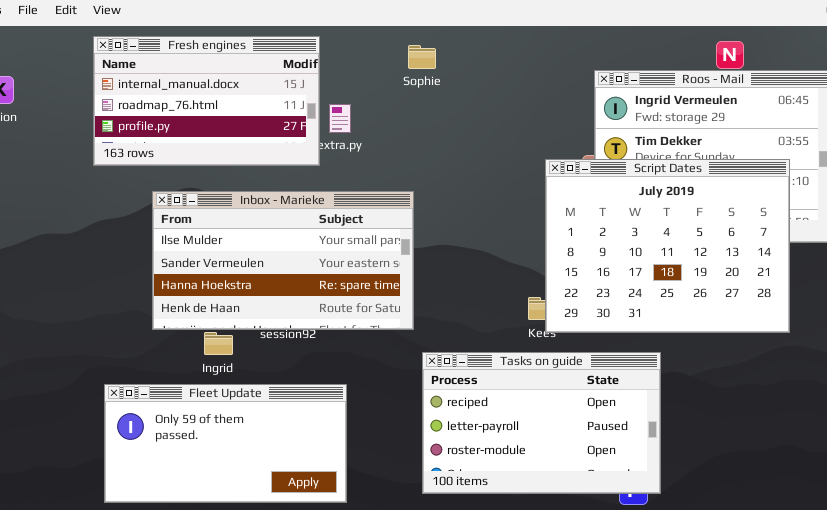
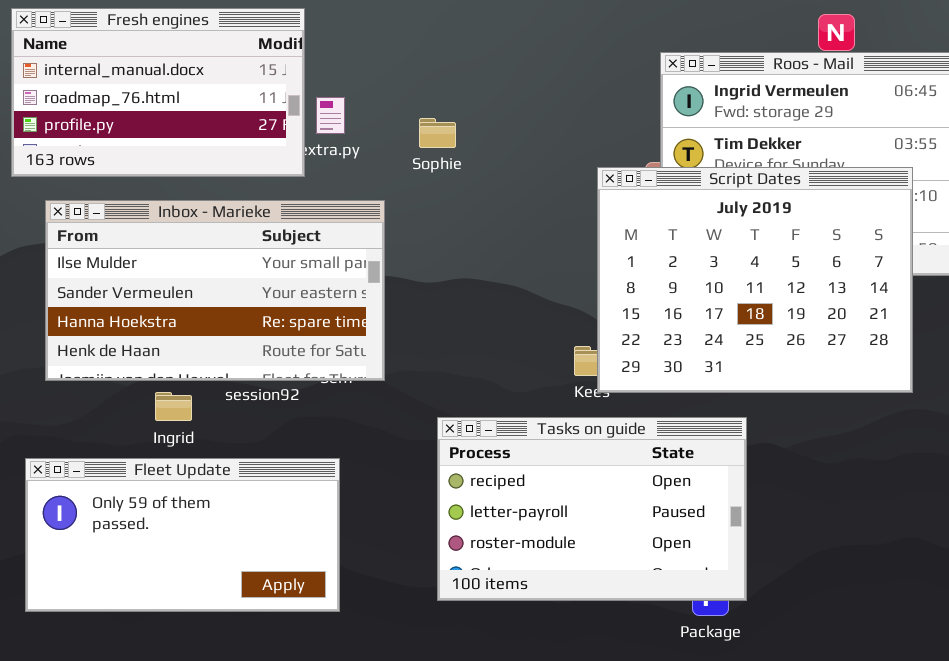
Sophie: [408,45,436,69] -> [419,118,456,148], moved
Inbox - Marieke: [152,191,414,330] -> [45,200,385,381], moved

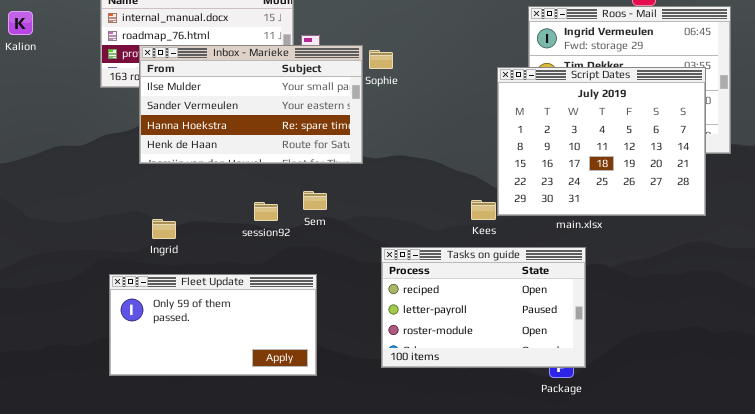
Script Dates: [597,167,913,393] -> [497,67,706,216], moved
Inbox - Marieke: [45,200,385,381] -> [139,45,363,164], moved
Ingrid: [155,392,192,421] -> [152,219,176,239], moved

